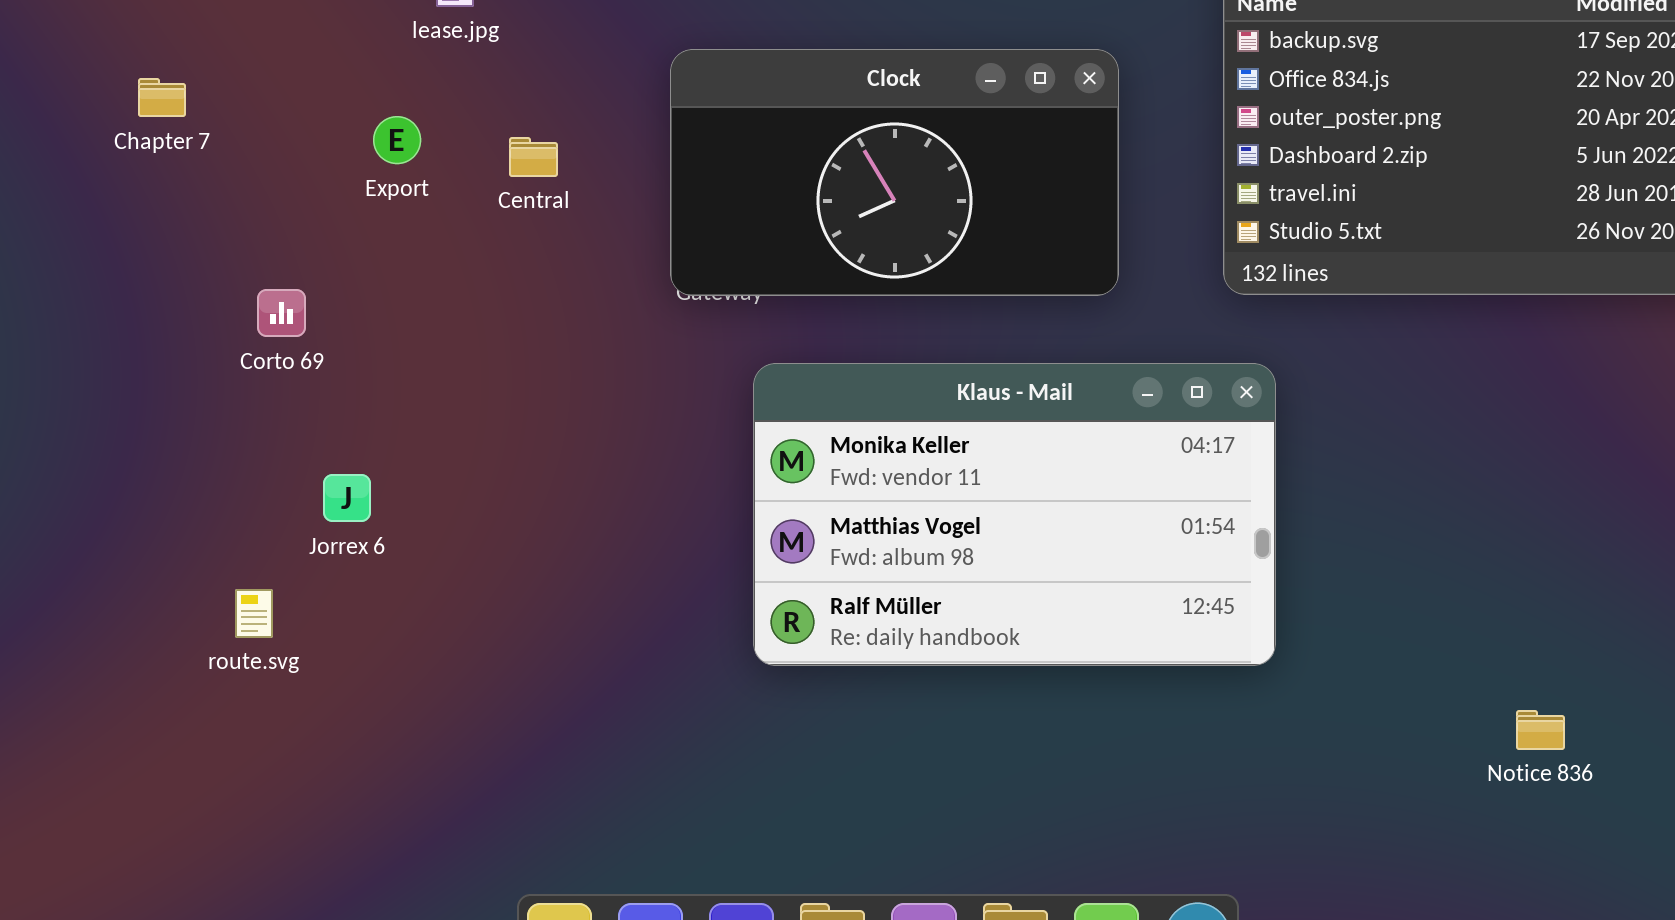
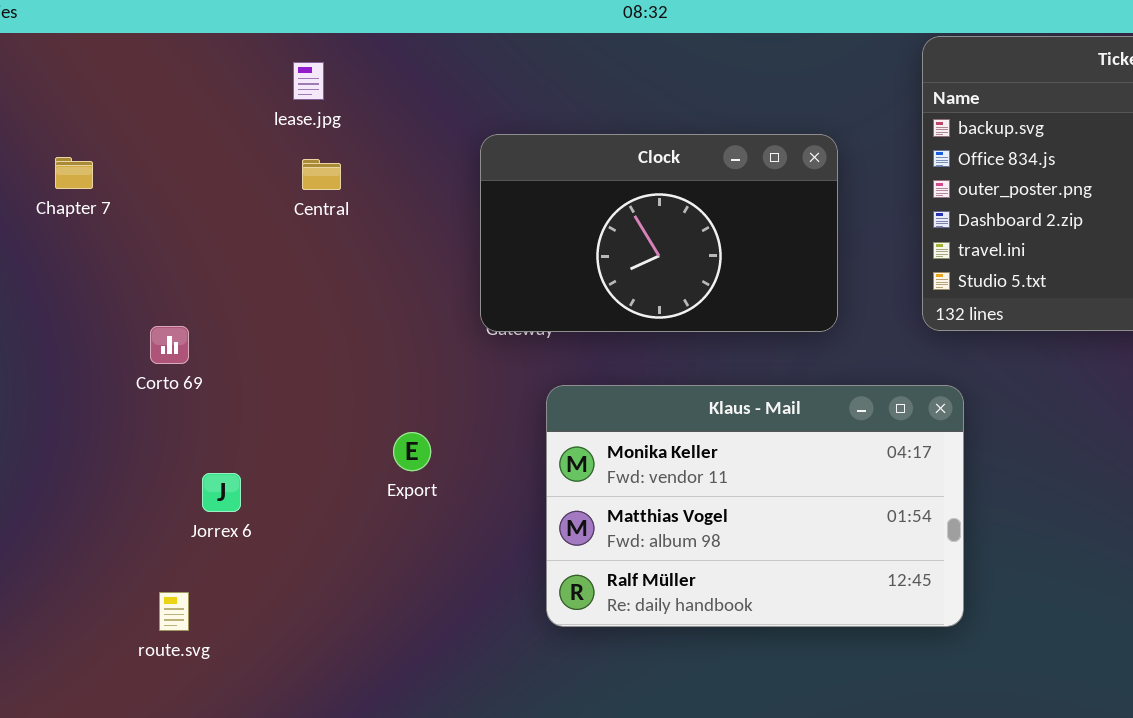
Export: [373,116,421,164] -> [393,432,431,471], moved
Central: [509,137,558,177] -> [302,159,341,190], moved
route.svg: [235,589,273,638] -> [159,592,189,631], moved

